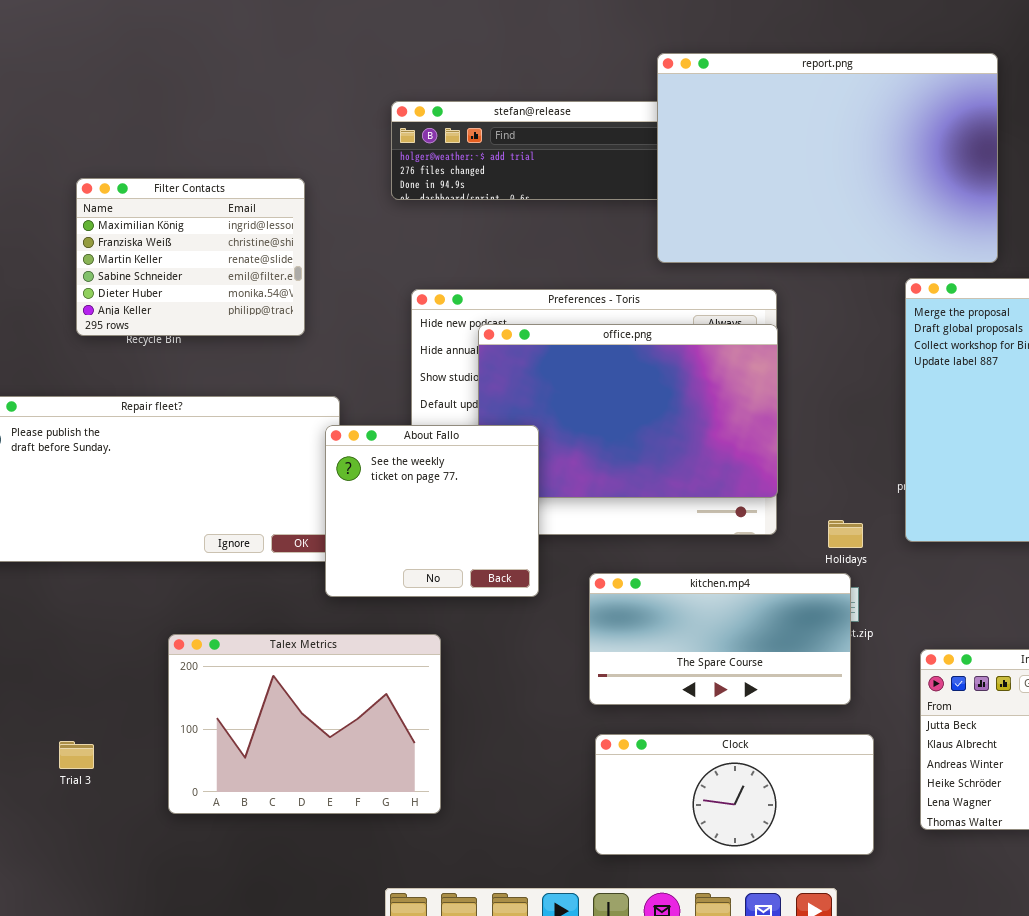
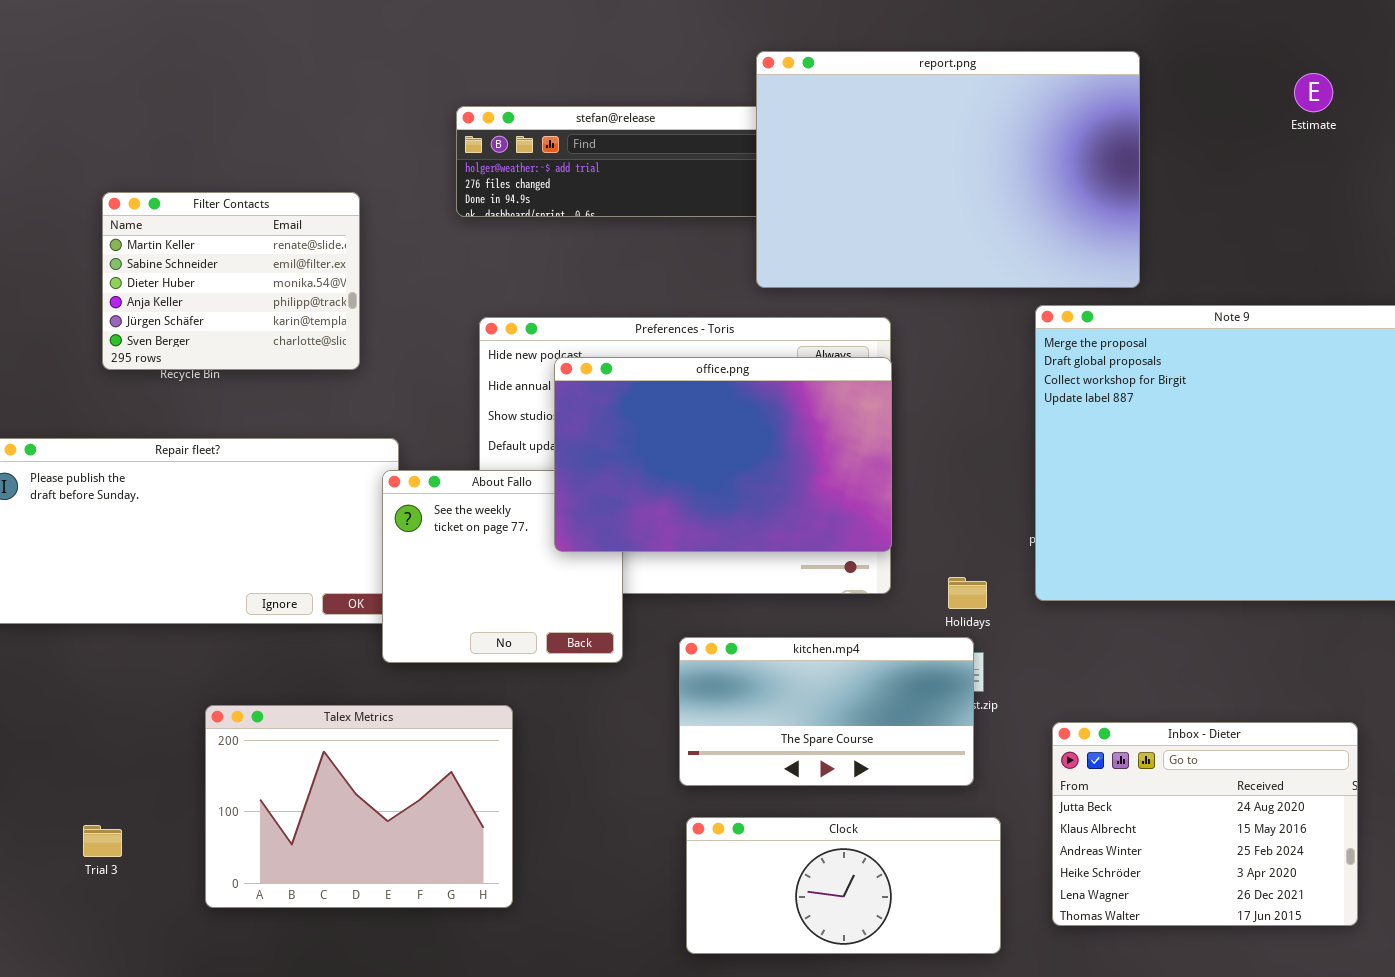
Filter Contacts: [76,178,305,336] -> [102,192,360,370], scrolled down 2 rows
office.png: [478,324,778,498] -> [554,357,892,552], raised

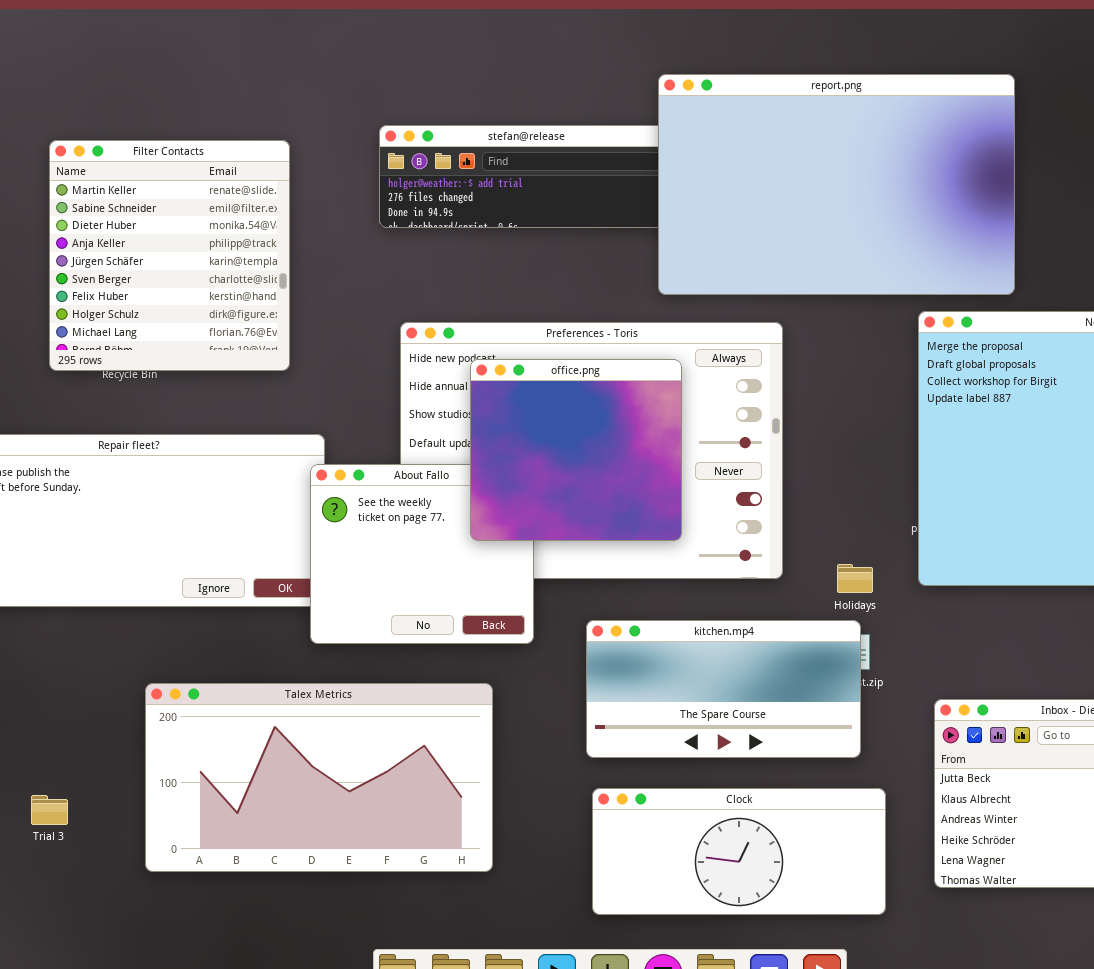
Filter Contacts: [102,192,360,370] -> [49,140,290,371], resized
office.png: [554,357,892,552] -> [470,359,682,541], resized
Talex Metrics: [205,705,513,908] -> [145,683,493,872], resized

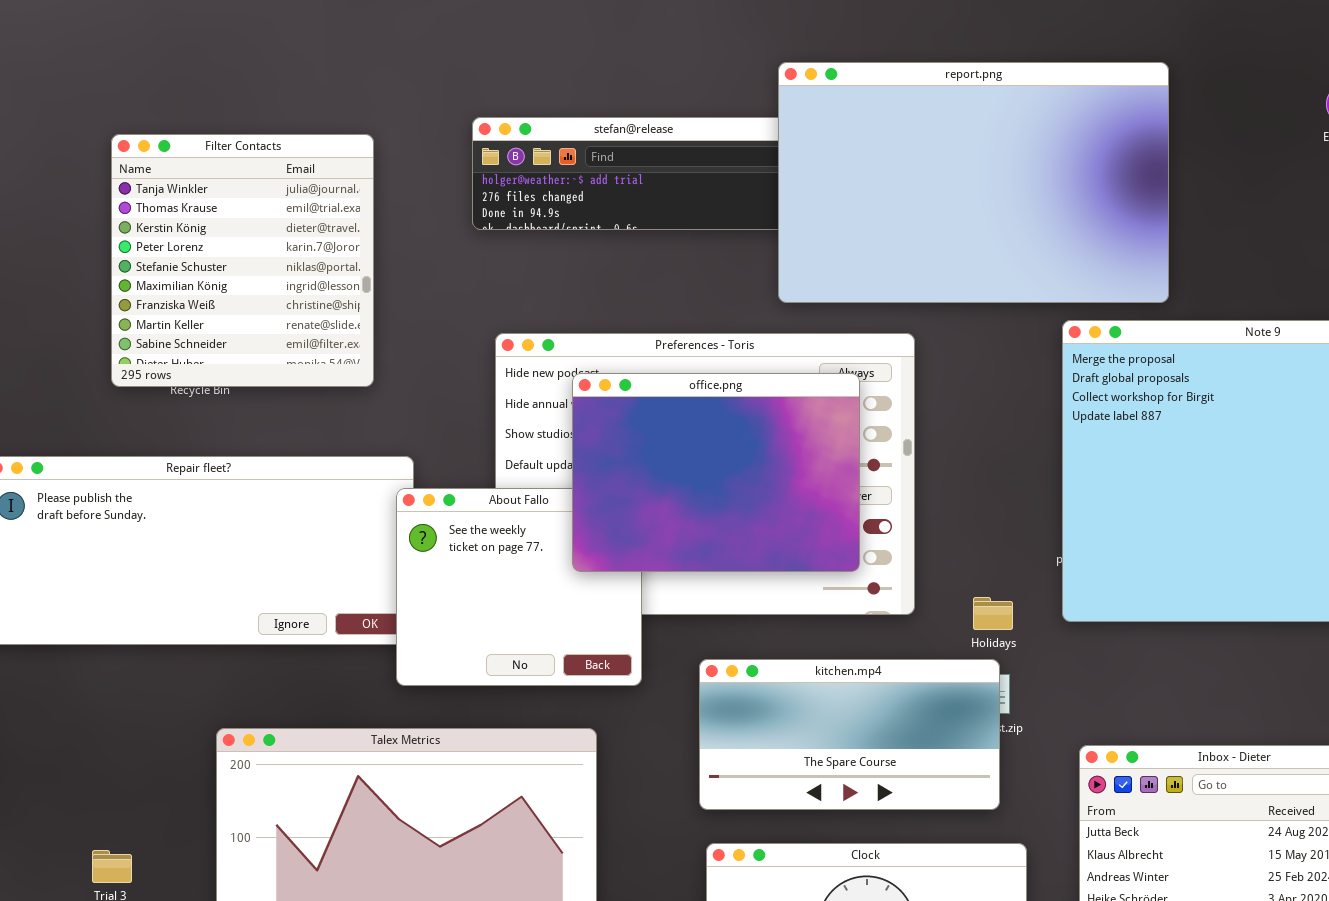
Filter Contacts: [49,140,290,371] -> [111,134,374,387], scrolled up 7 rows
office.png: [470,359,682,541] -> [572,373,860,572], resized

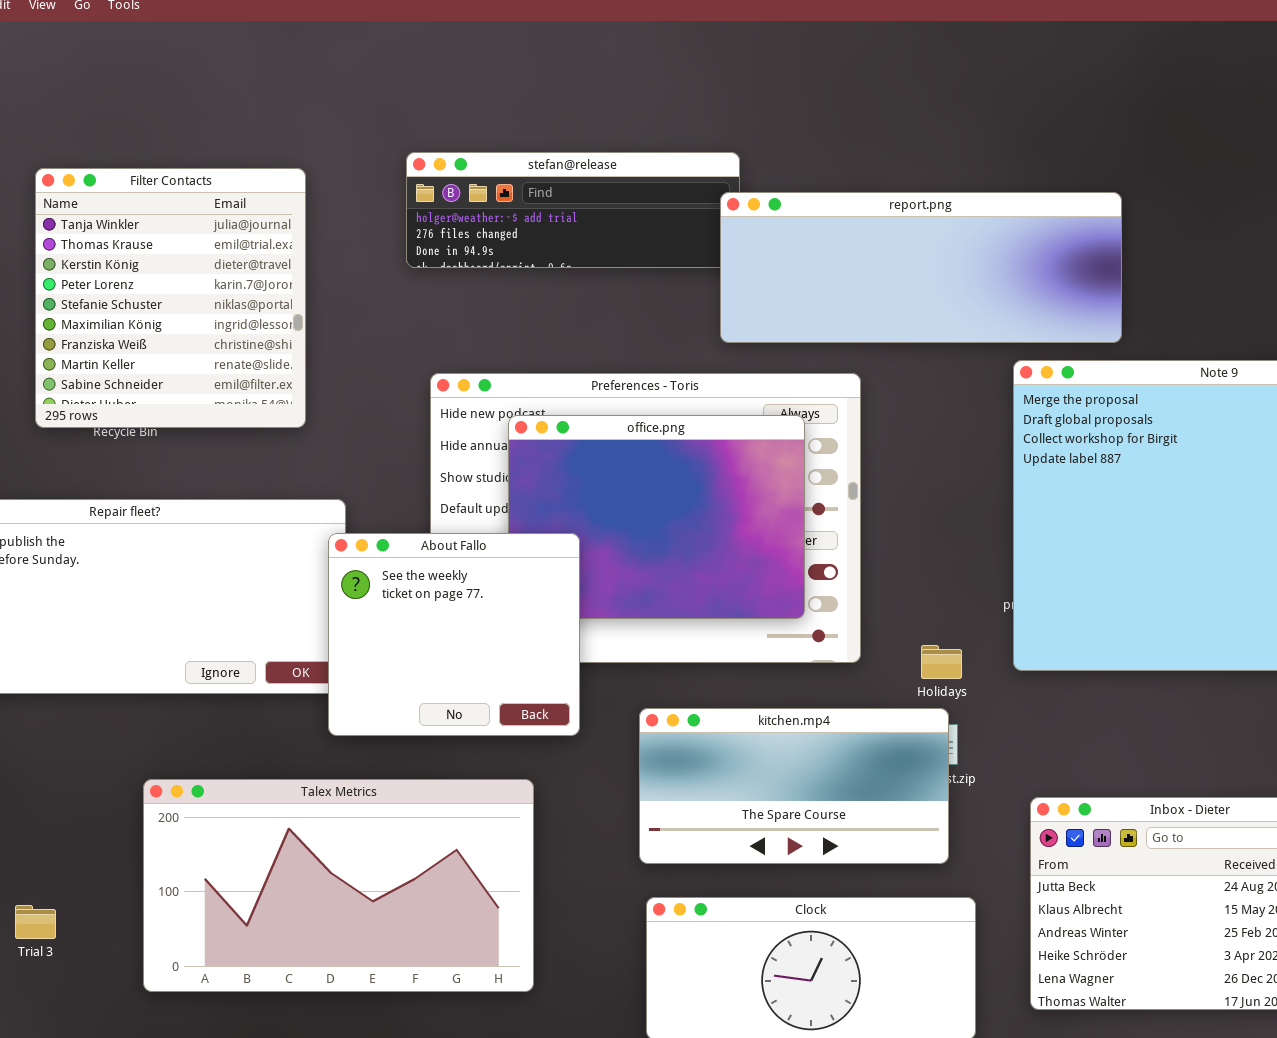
report.png: [778,62,1169,303] -> [720,192,1122,343], resized
About Fallo: [396,488,642,686] -> [328,533,580,736], raised

